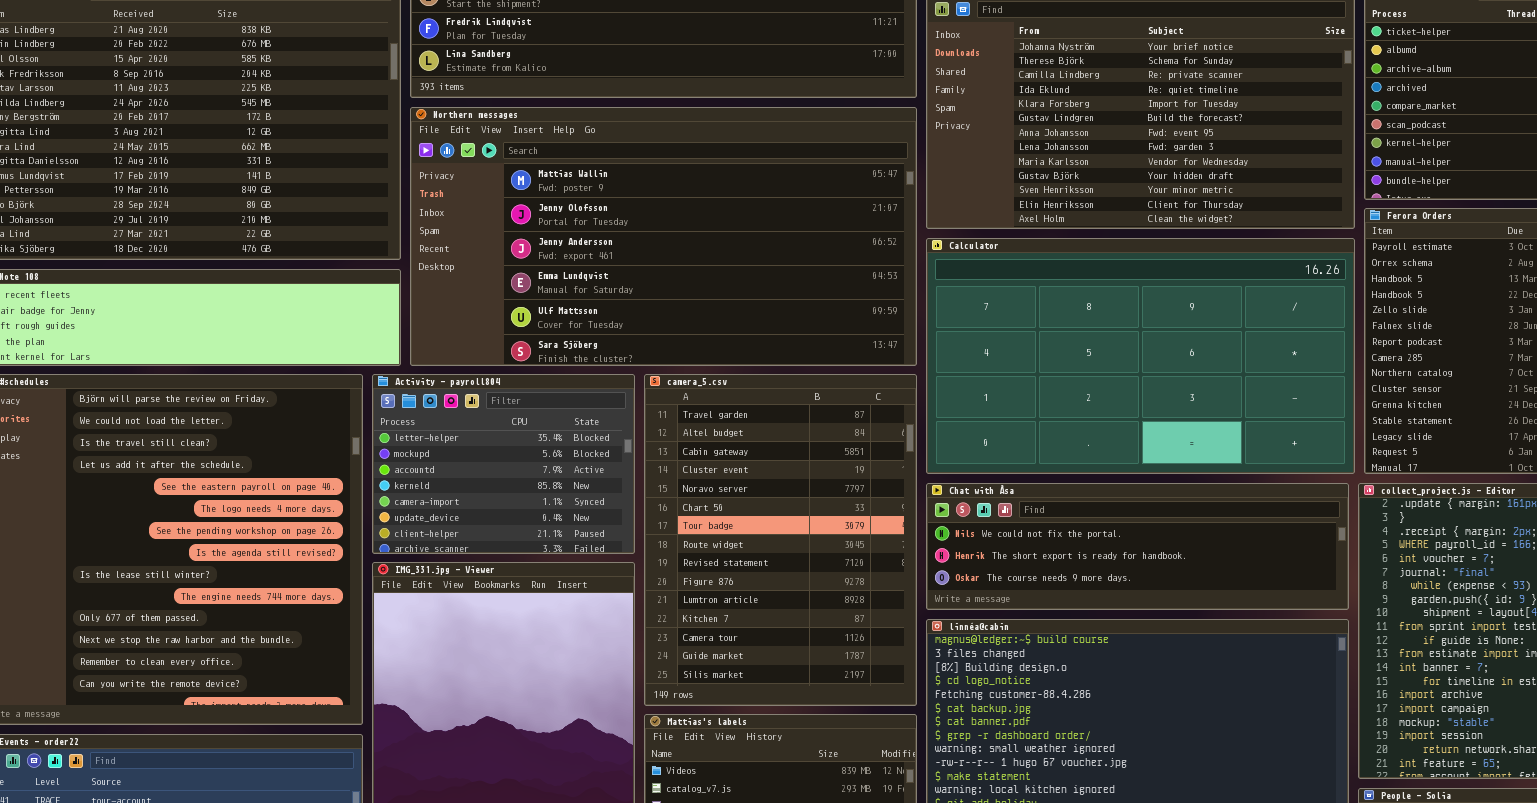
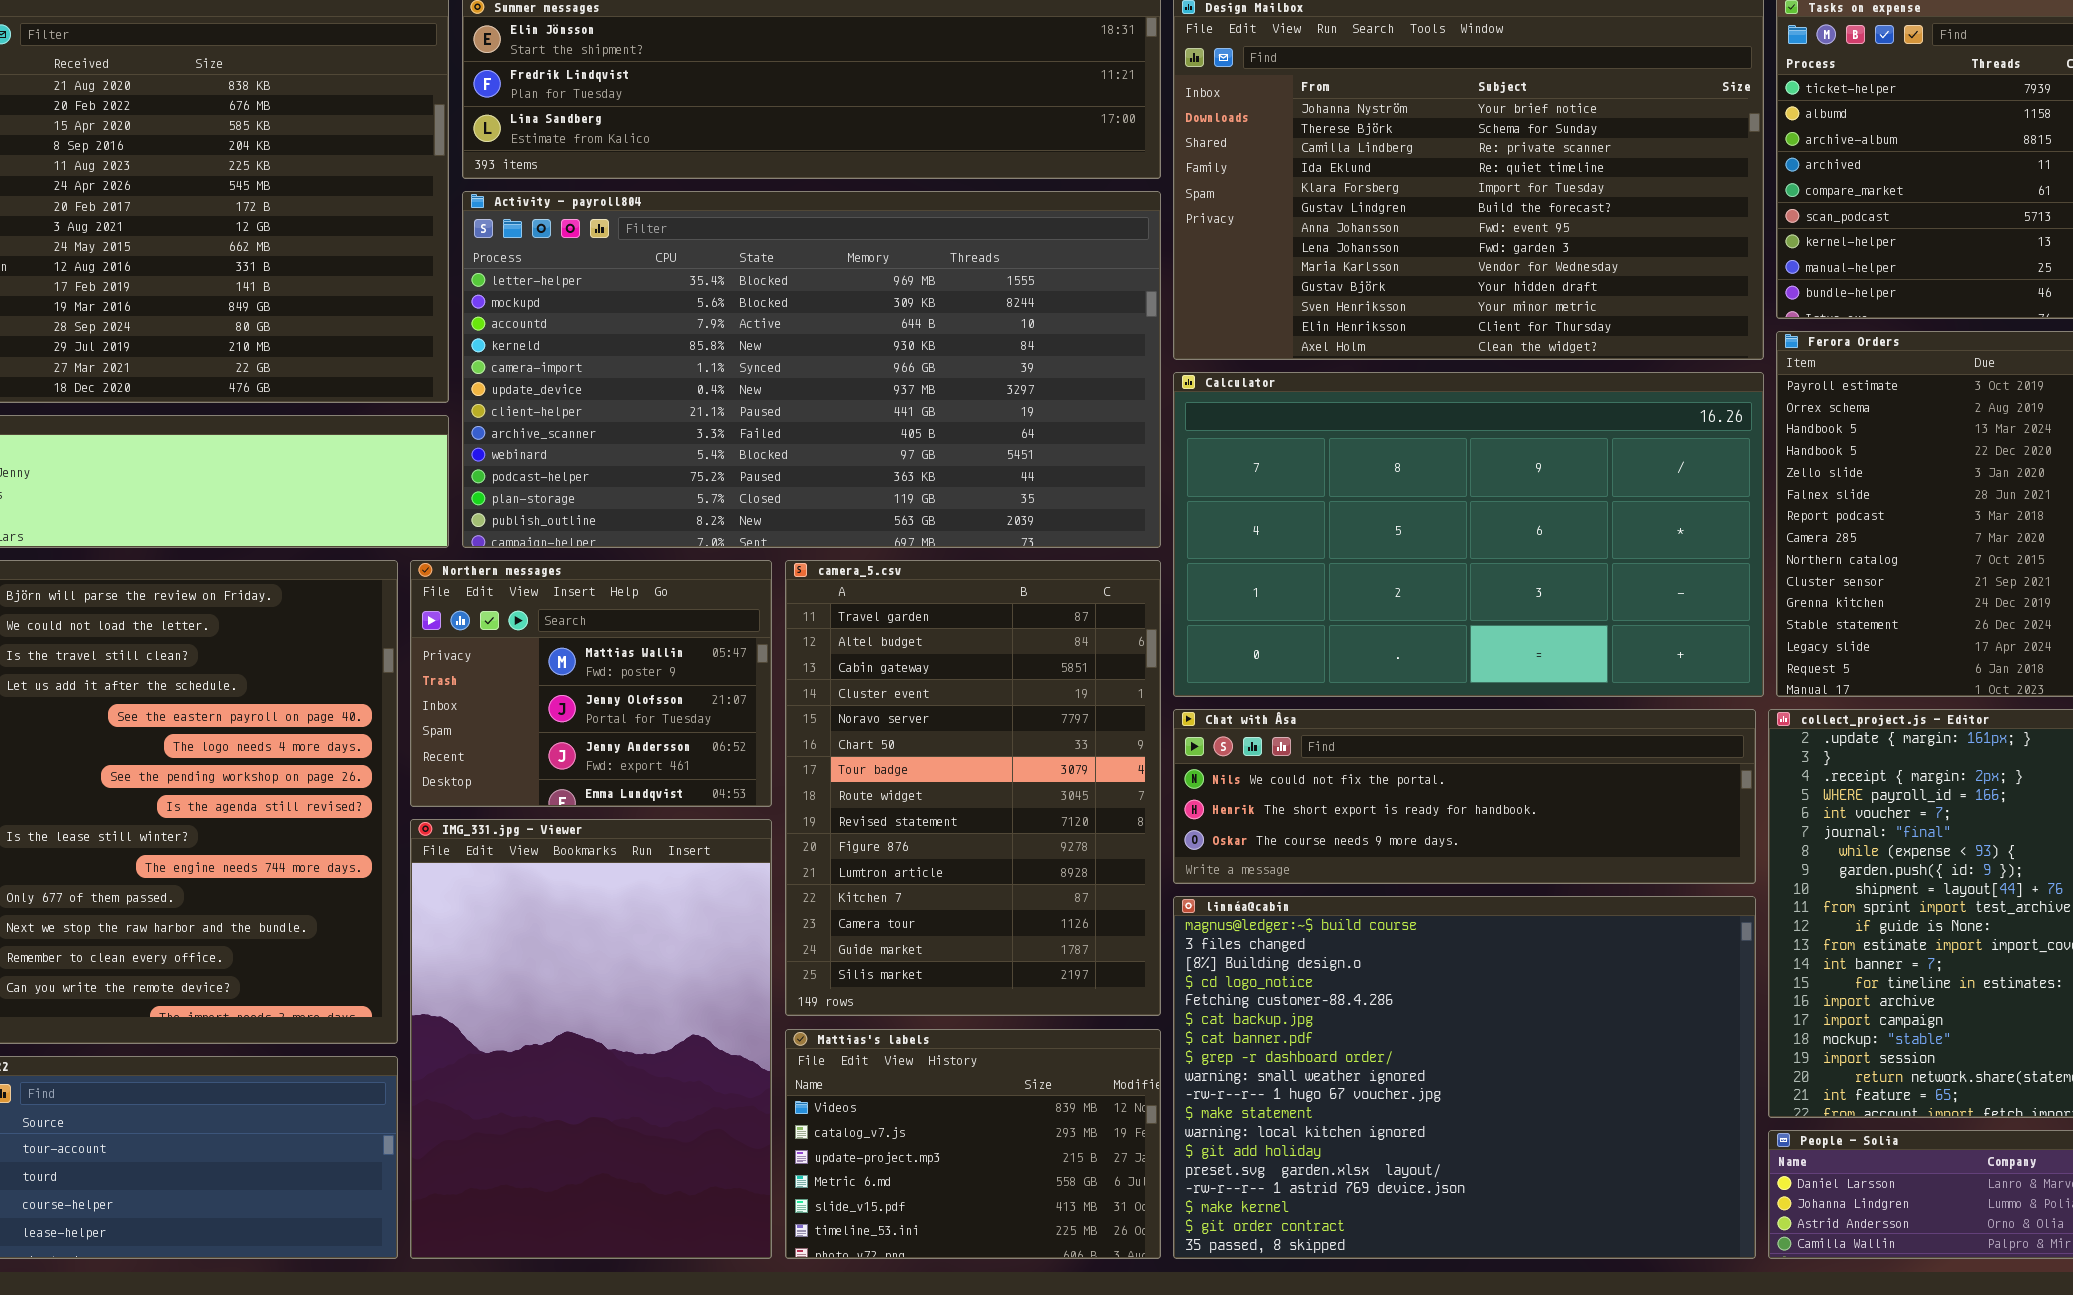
Northern messages: [410,107,917,366] -> [410,560,772,807], moved, resized
Activity - payroll804: [372,374,635,554] -> [462,191,1161,548], moved, resized

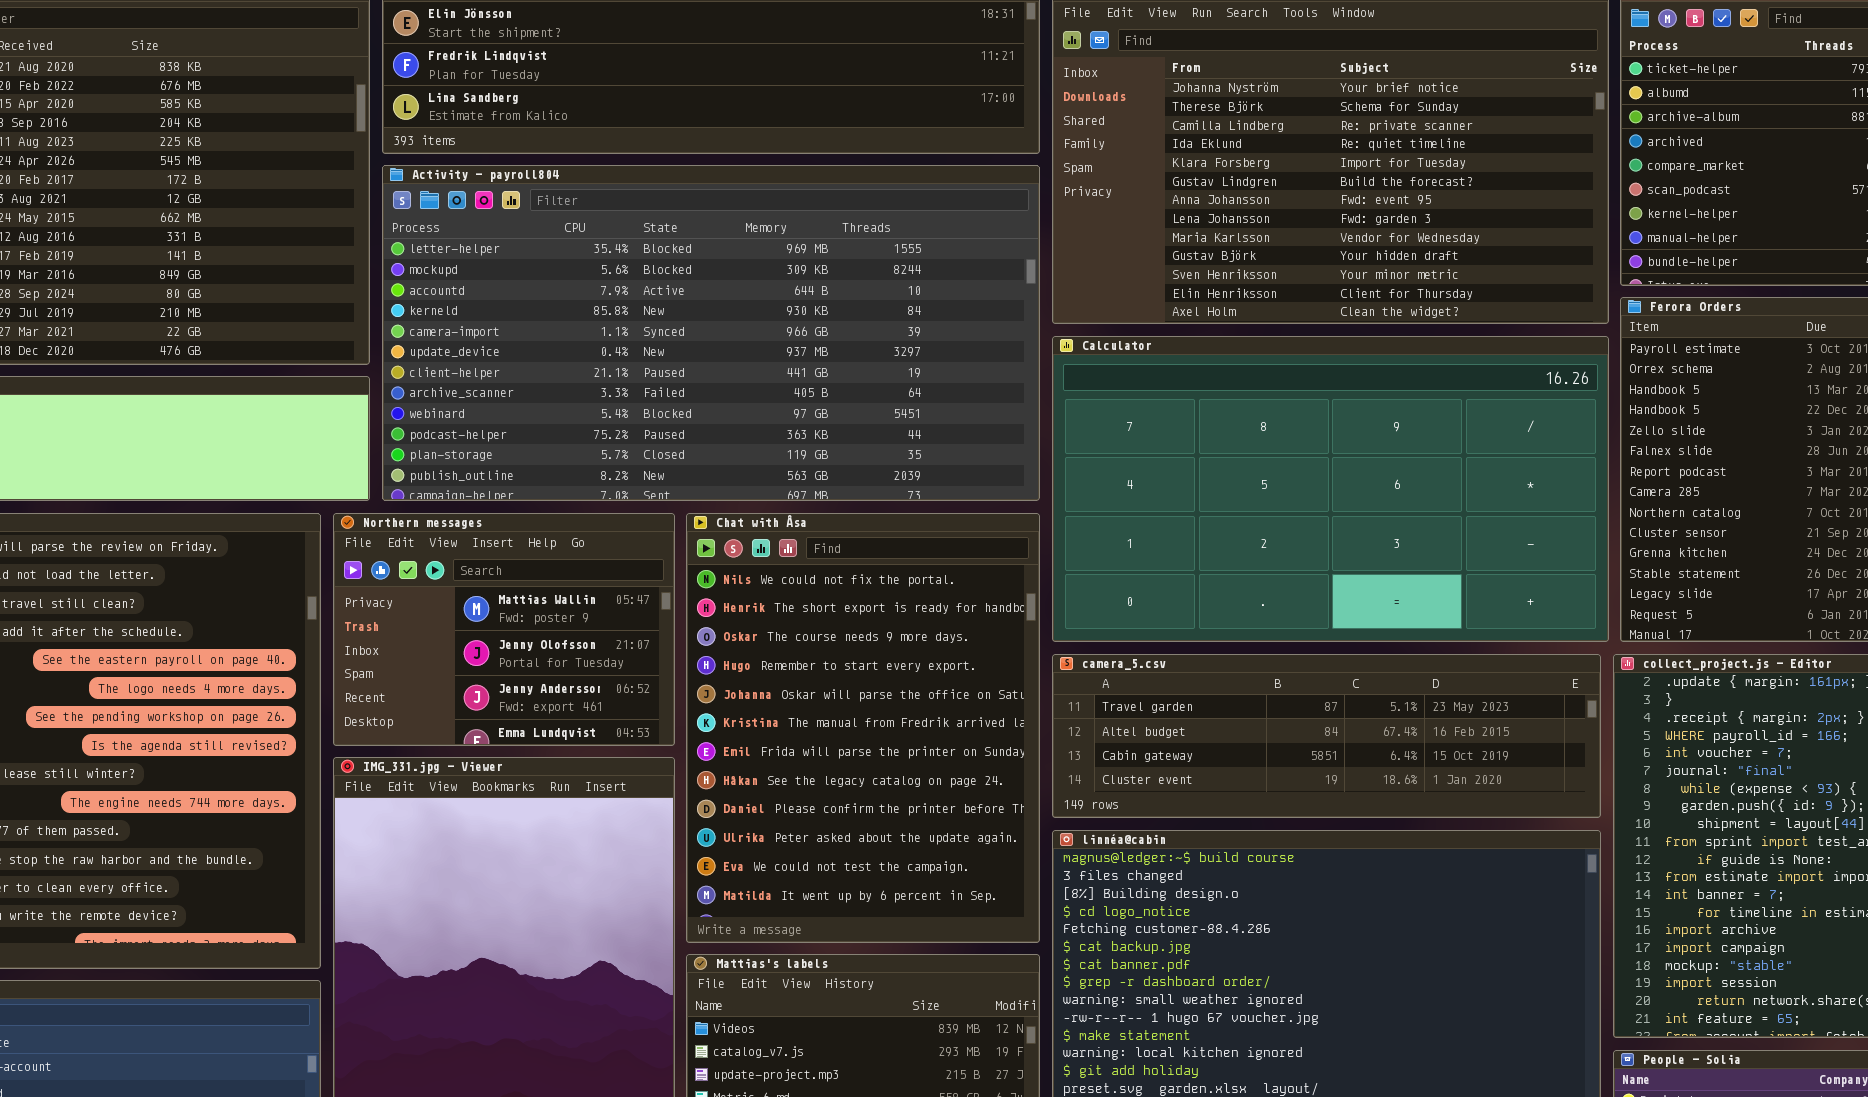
camera_5.csv: [785,560,1161,1016] -> [1052,654,1601,818], moved, resized
Chat with Åsa: [1173,709,1756,884] -> [686,513,1040,943], moved, resized

